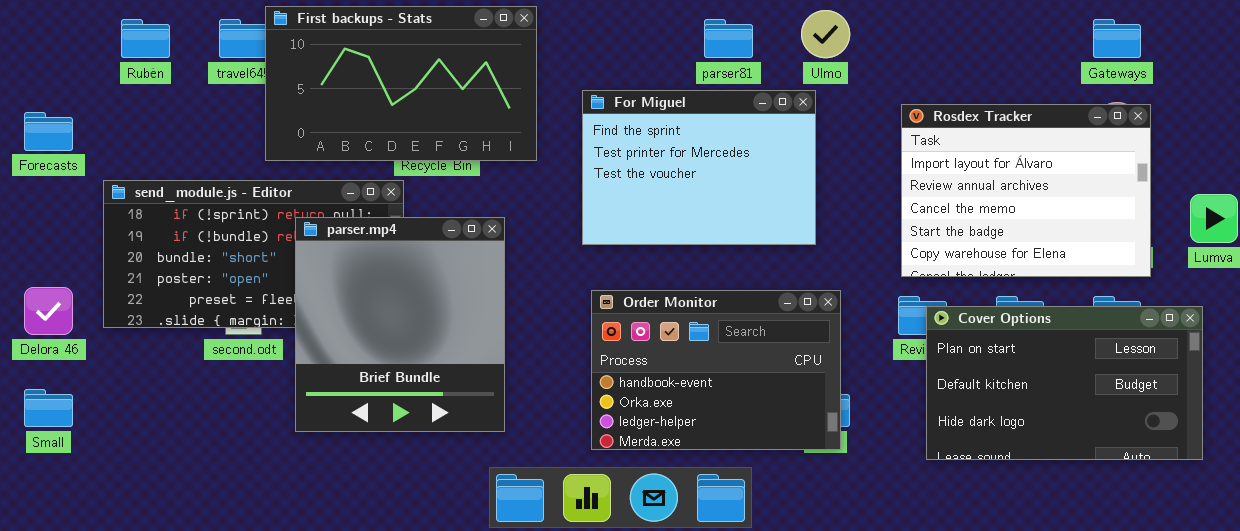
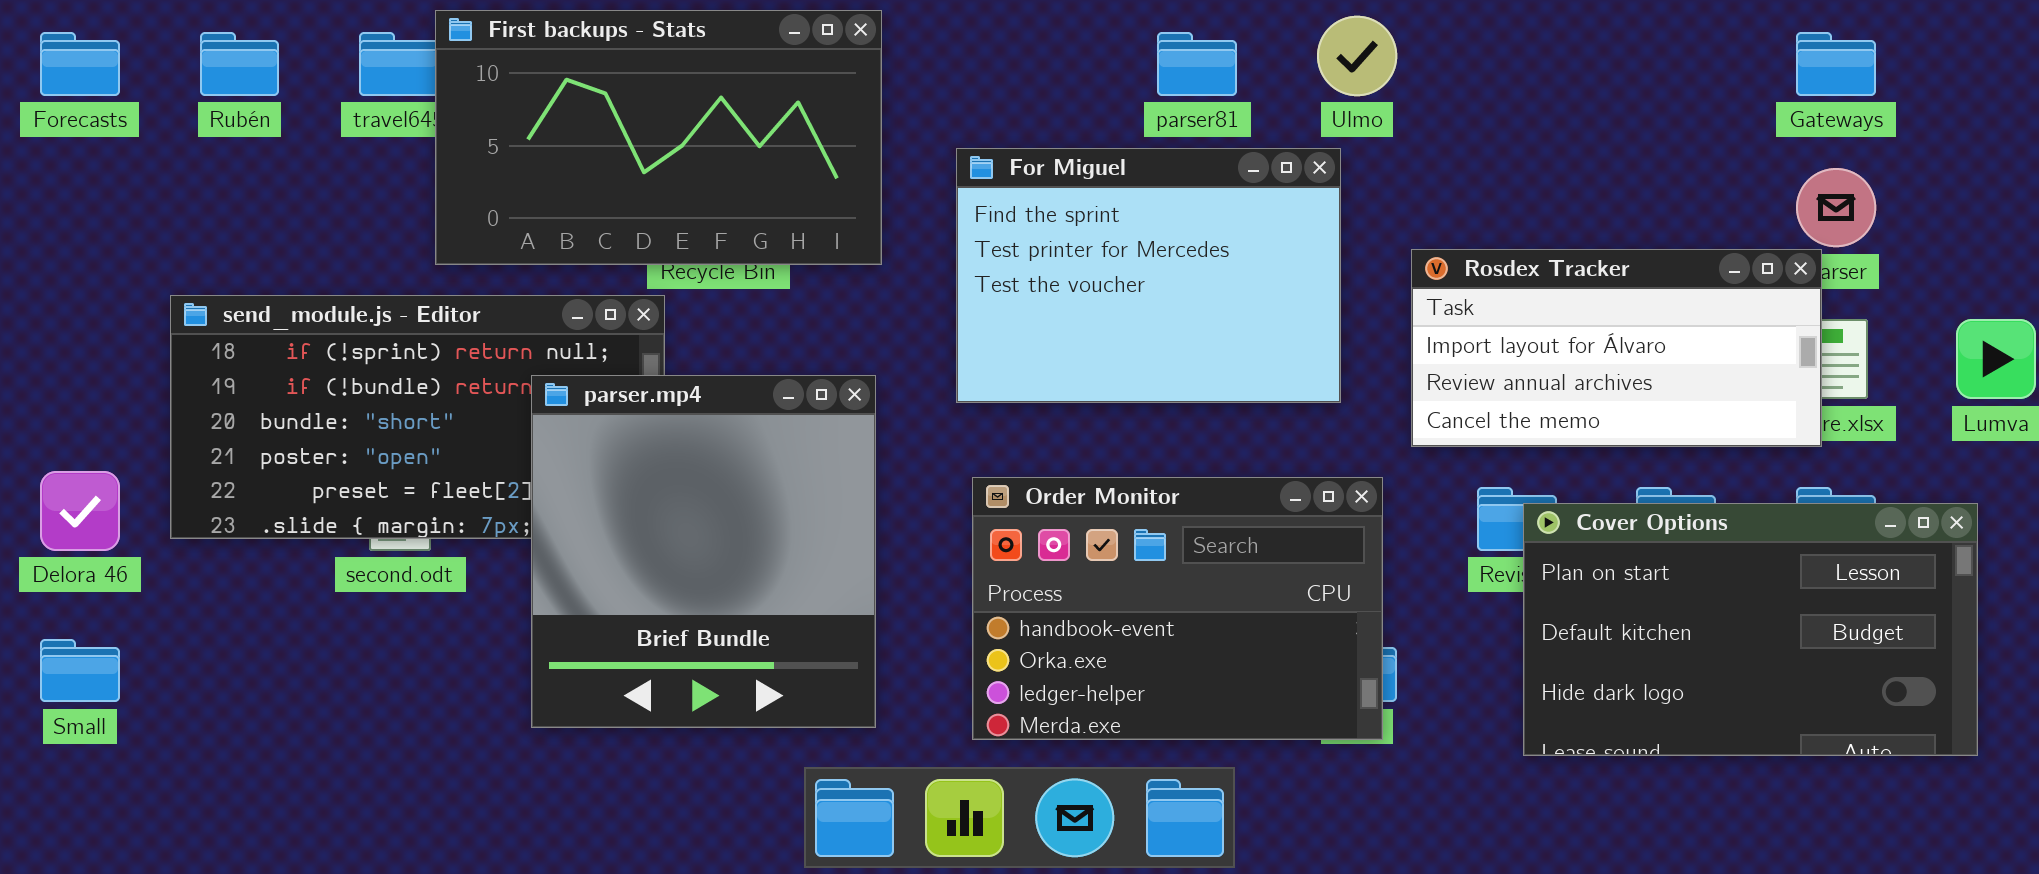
Rosdex Tracker: [901,104,1151,277] -> [1411,249,1822,447], moved, resized
Forecasts: [24,112,73,151] -> [40,32,120,96], moved
parser.mp4: [295,217,505,432] -> [531,375,876,728], moved

